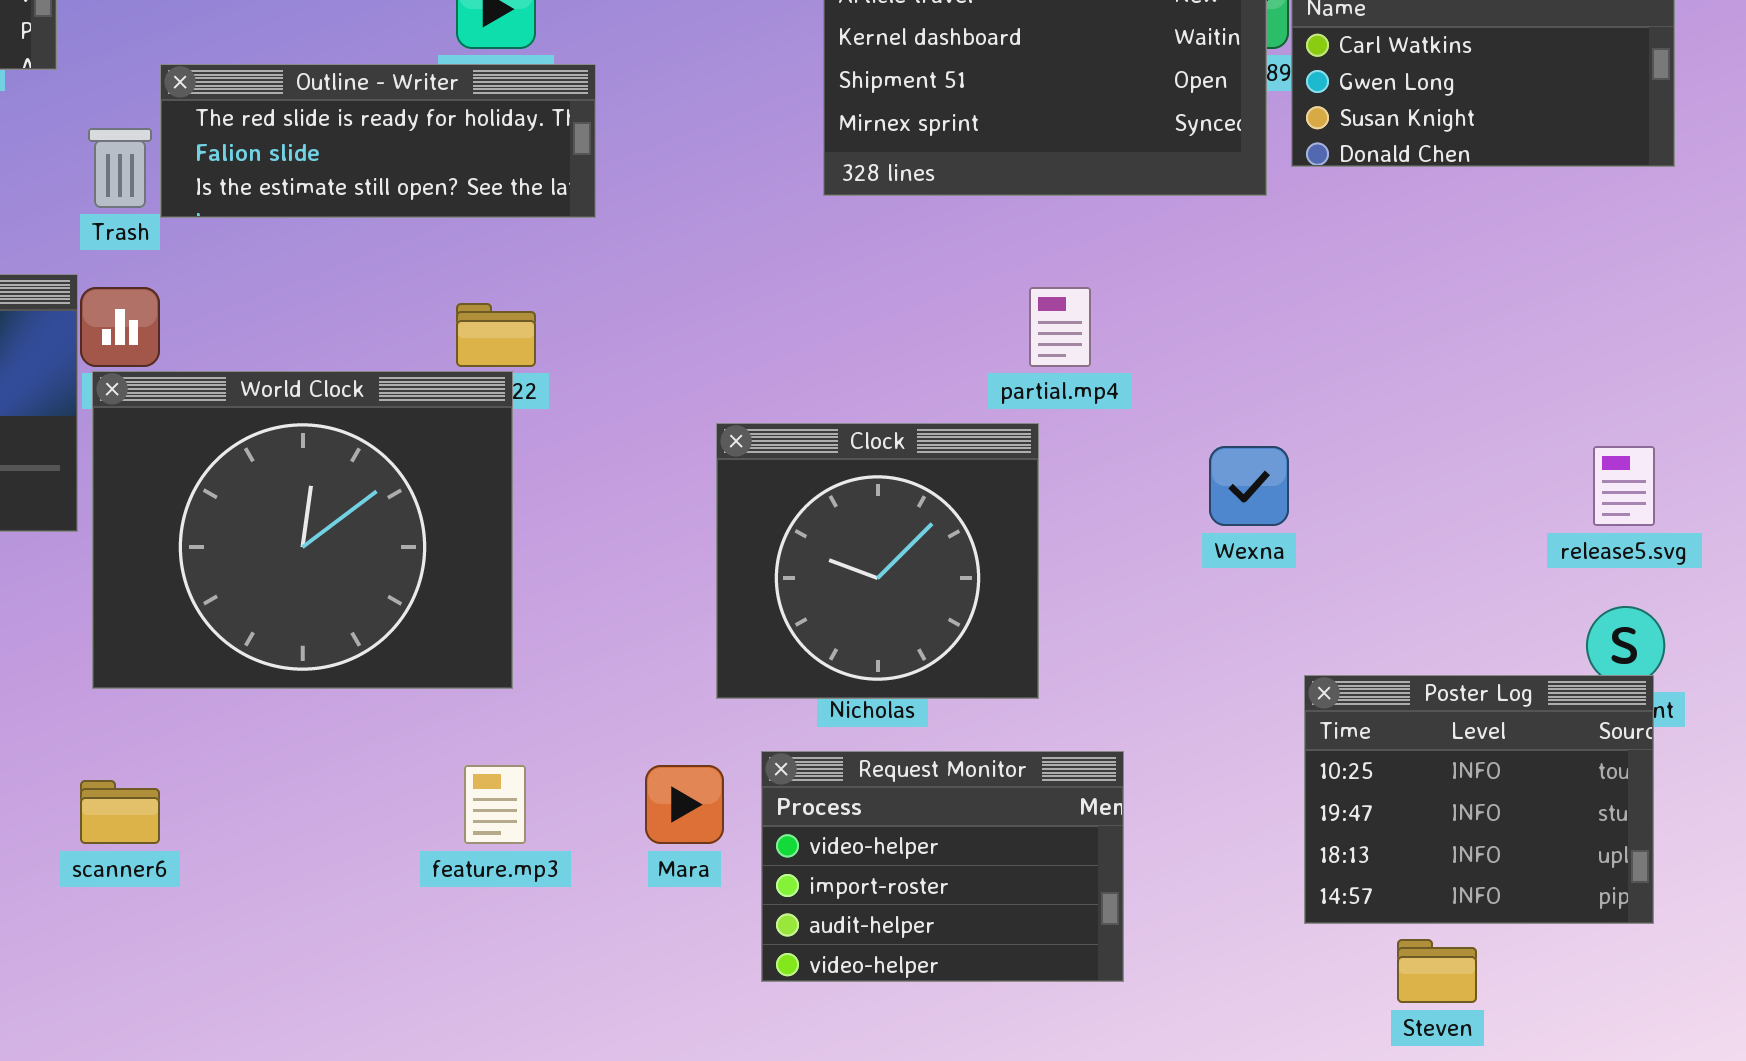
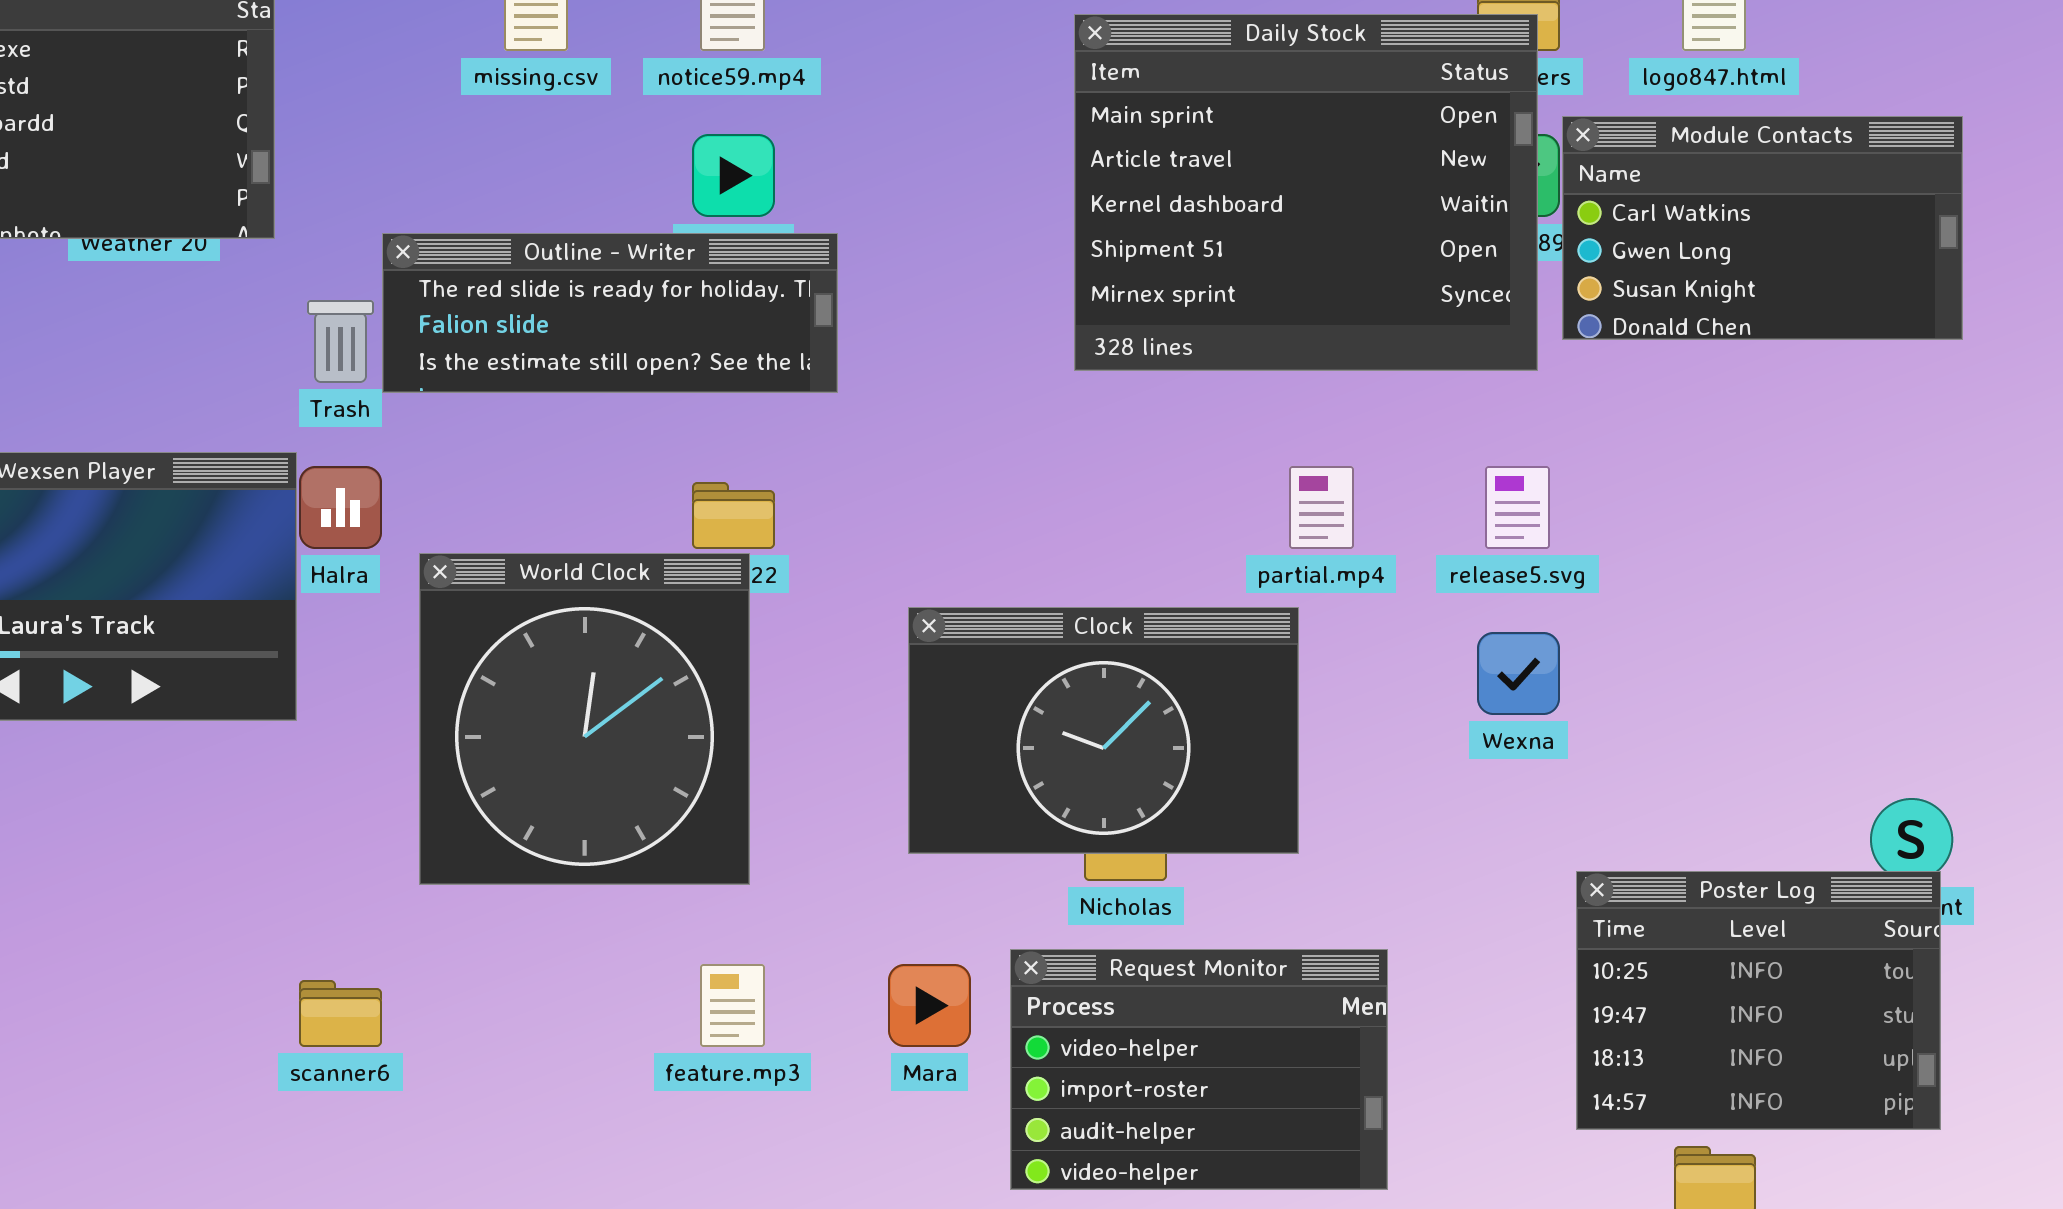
World Clock: [92,371,513,689] -> [419,553,750,885], resized
Clock: [716,423,1039,699] -> [908,607,1299,854], resized
release5.svg: [1593,446,1655,526] -> [1485,466,1550,549], moved

